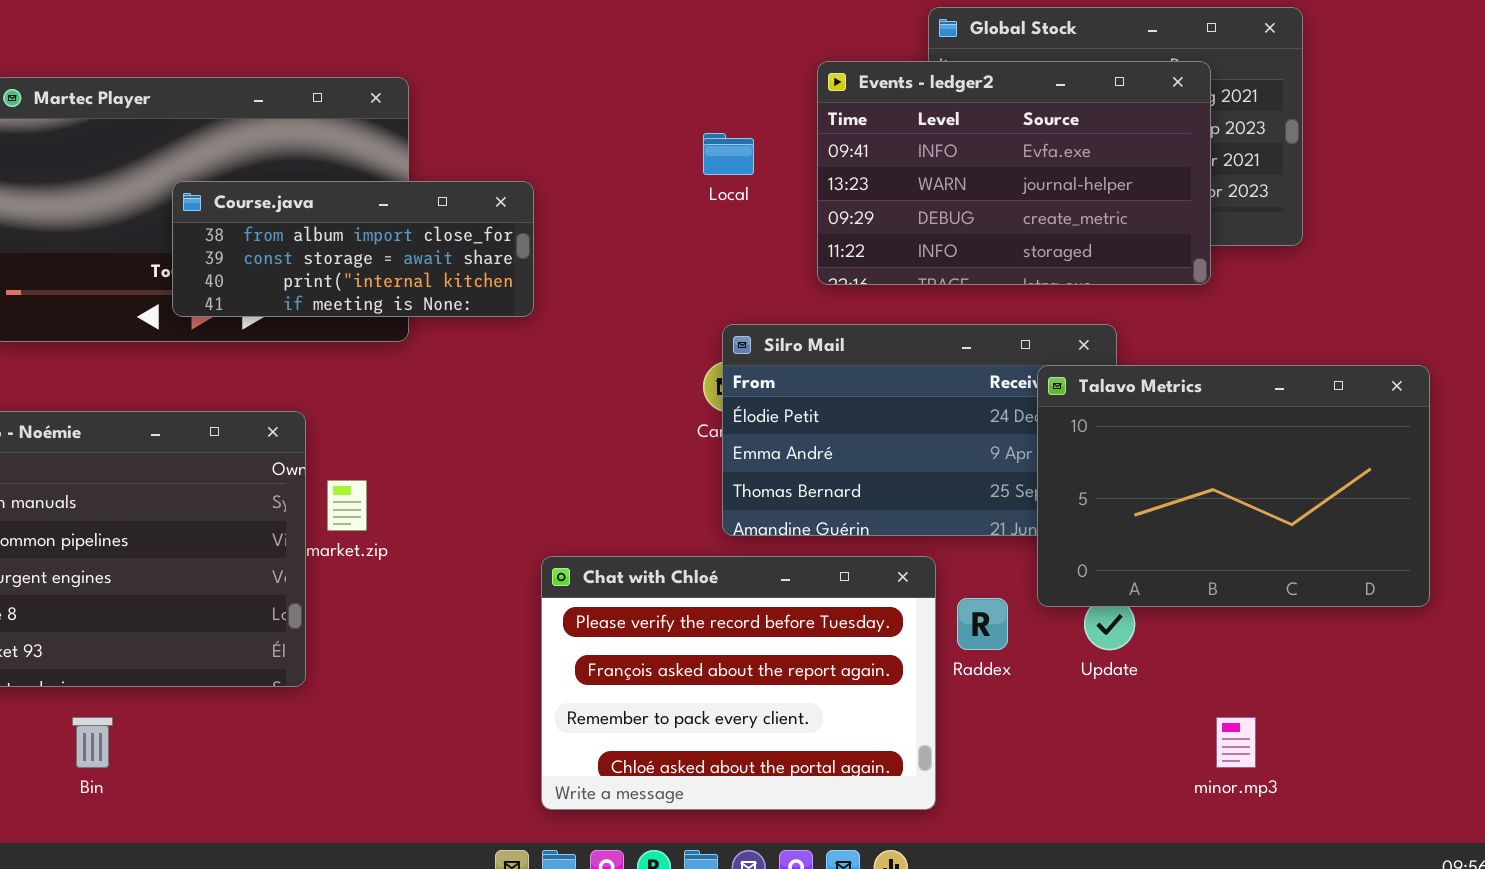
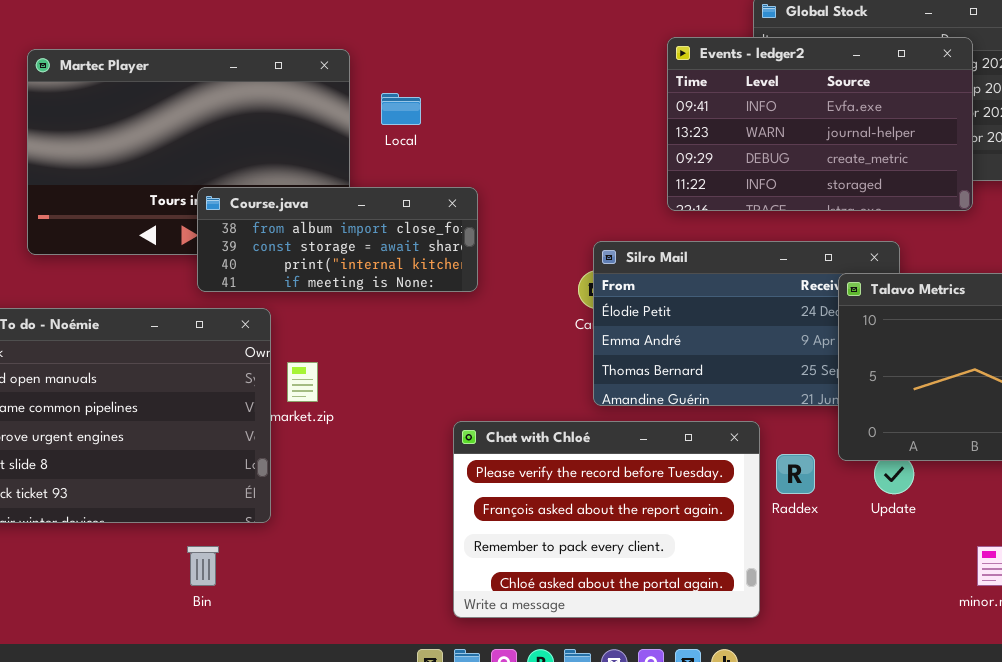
Local: [703,133,754,175] -> [381,93,421,125], moved
Course.java: [172,181,534,317] -> [197,187,478,292], moved
Bin: [72,717,113,768] -> [187,546,219,586], moved

